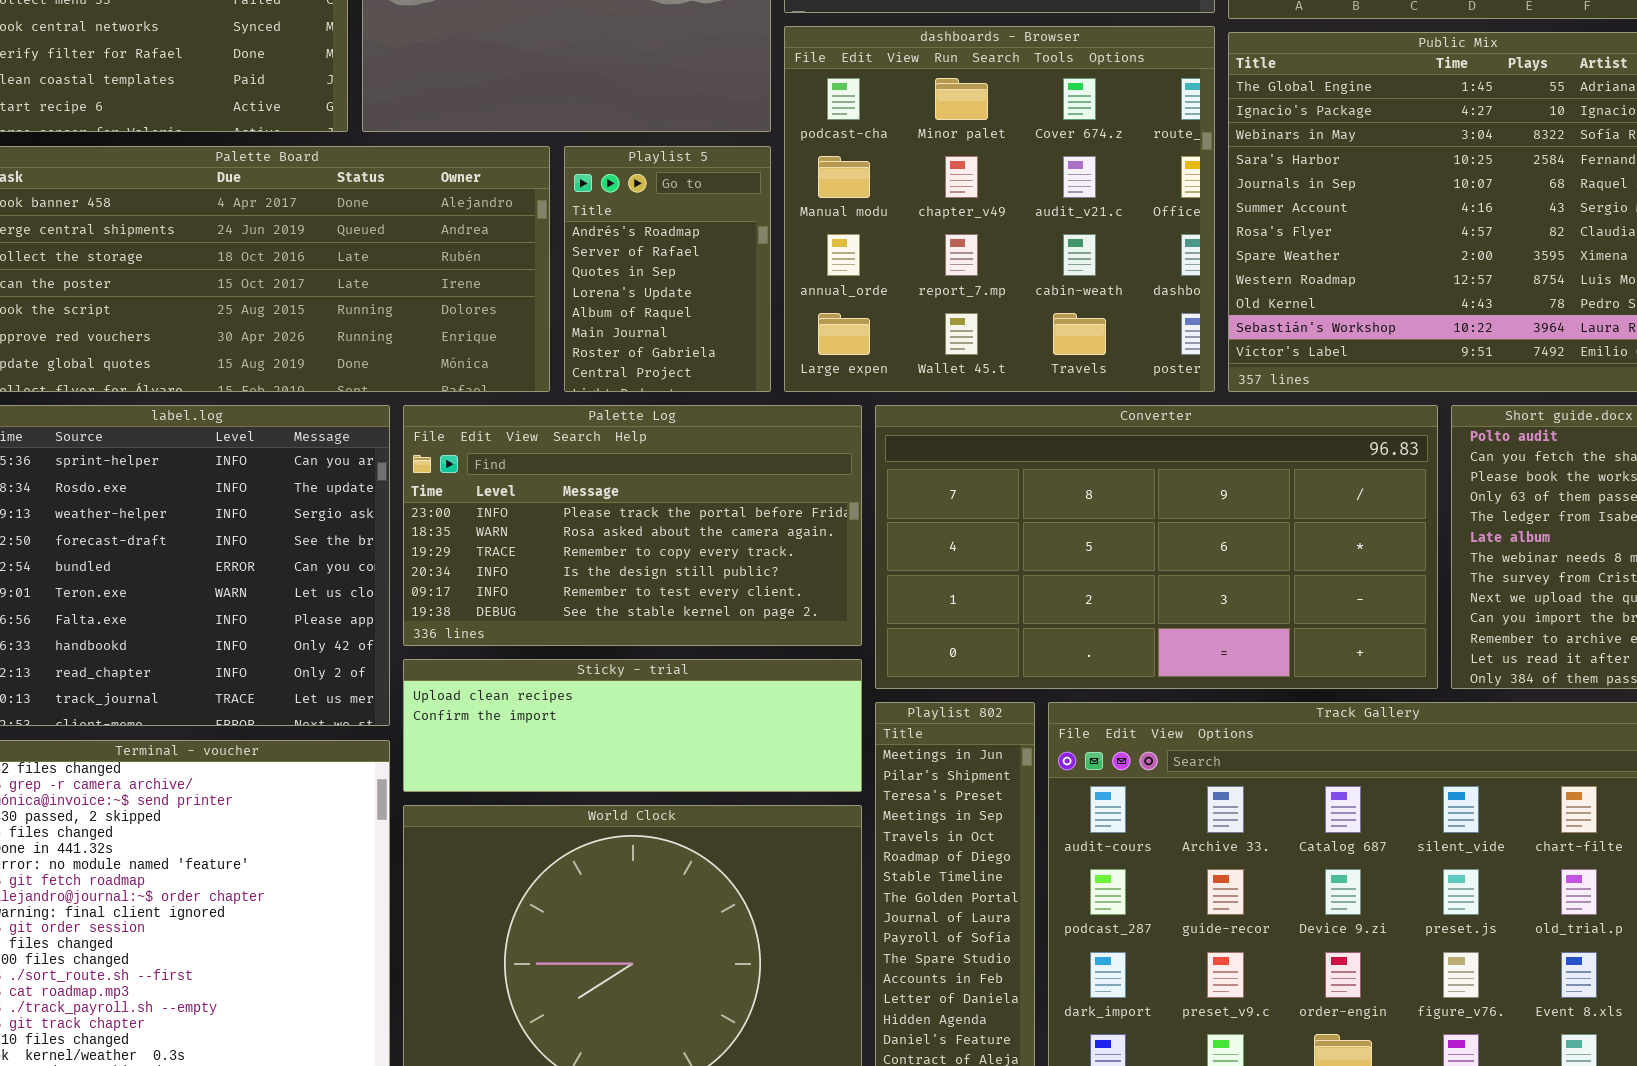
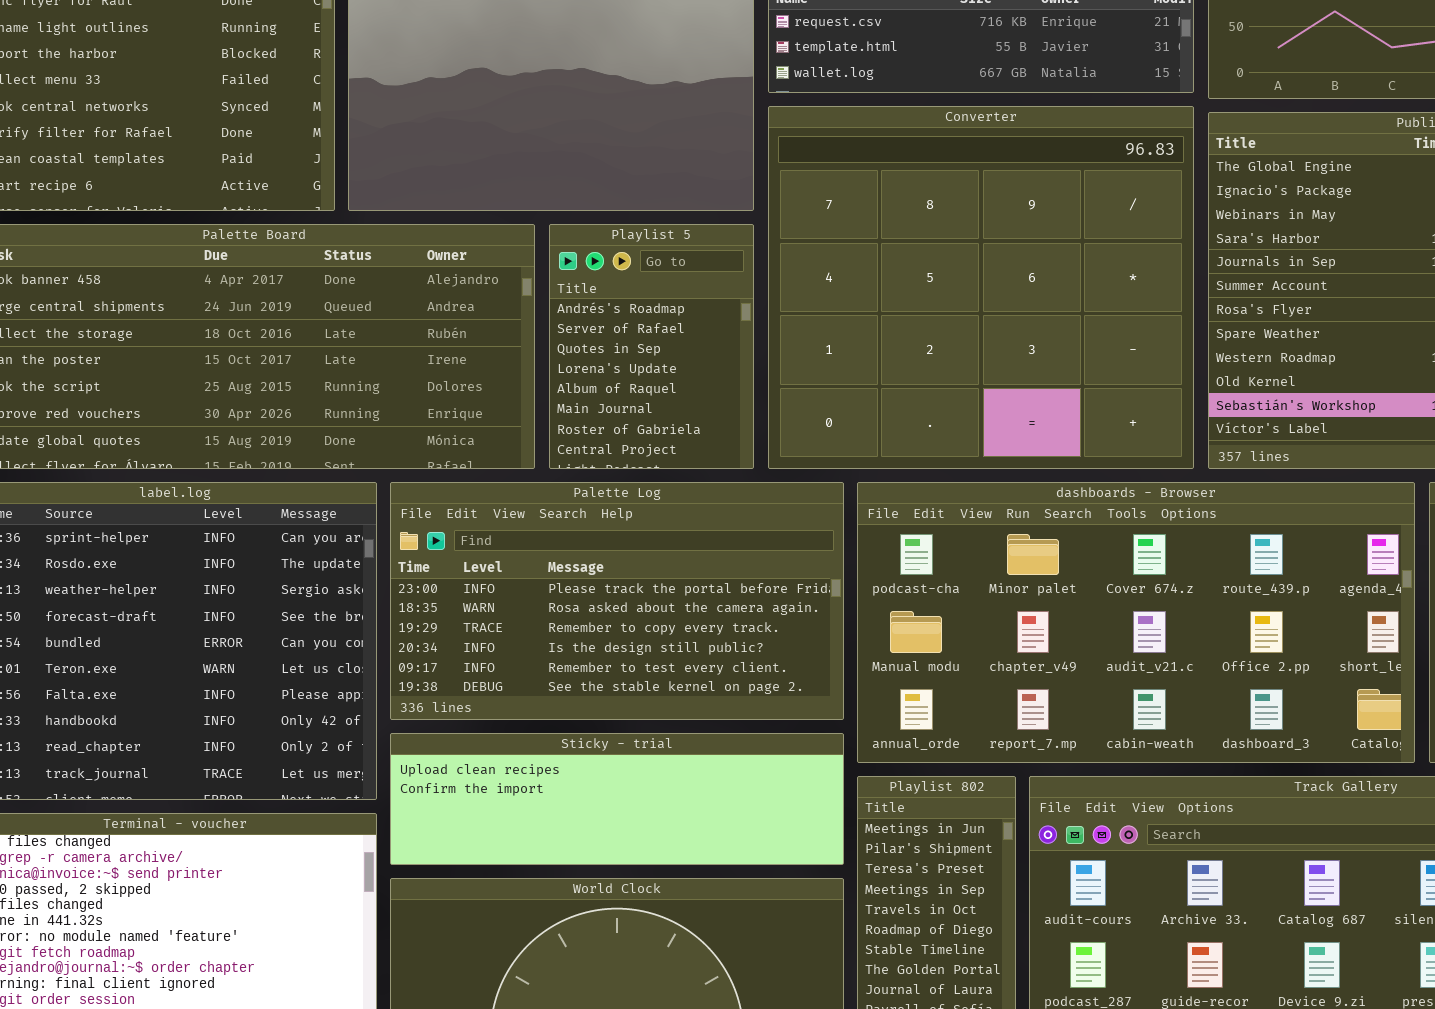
dashboards - Browser: [784,26,1215,392] -> [857,482,1415,763], moved, resized
Converter: [875,405,1438,689] -> [768,106,1194,469], moved, resized

